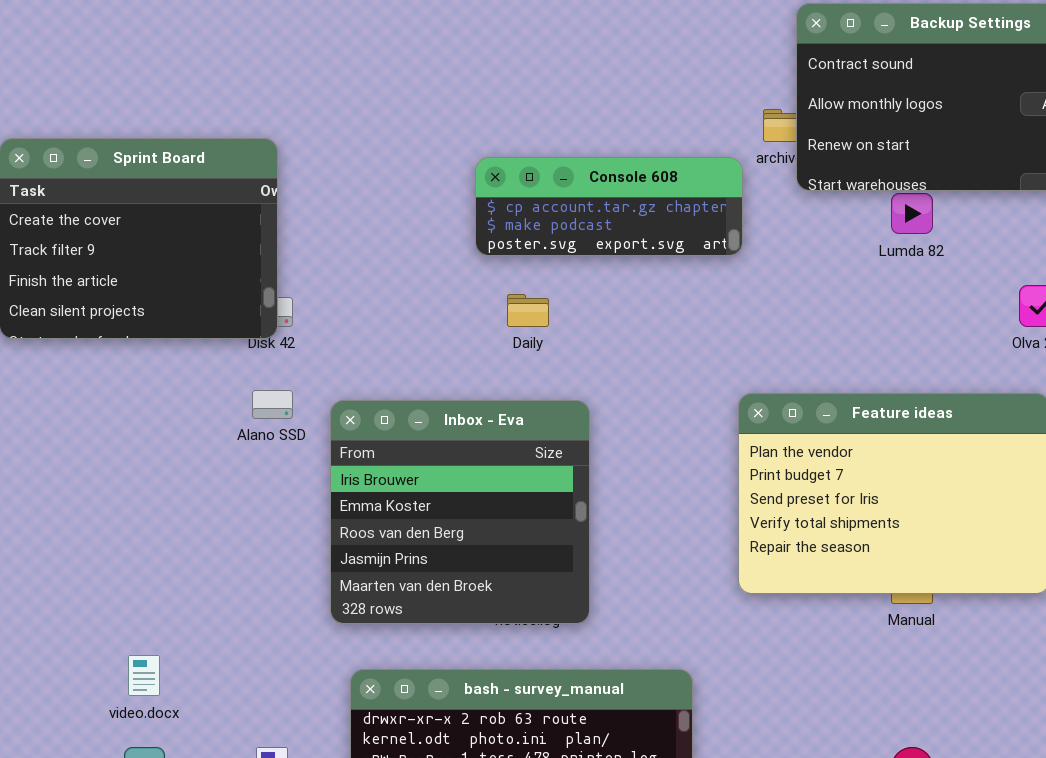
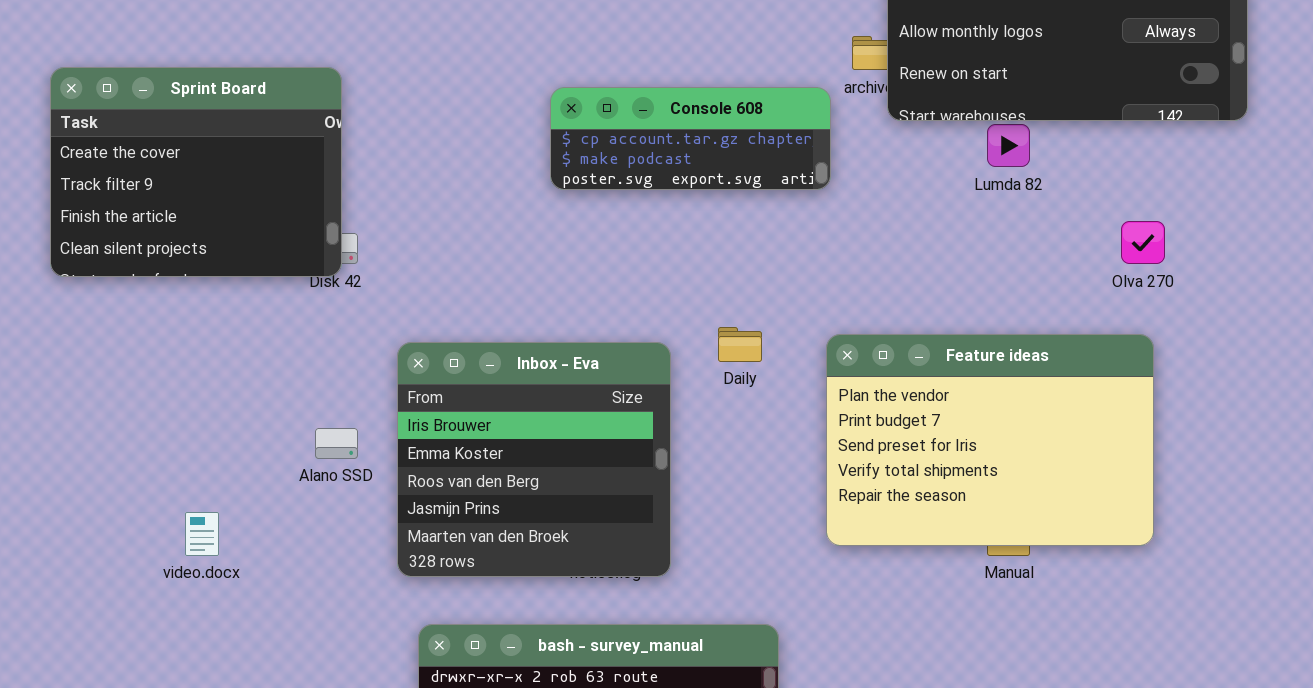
Daily: [507,294,549,327] -> [718,327,762,362], moved
Alano SSD: [252,390,293,419] -> [315,428,358,459], moved
video.docx: [128,655,160,696] -> [185,512,219,556], moved

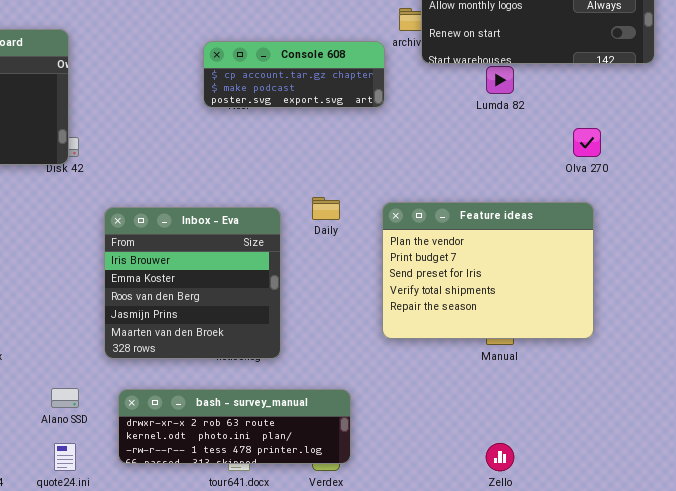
Alano SSD: [315,428,358,459] -> [51,388,79,408], moved

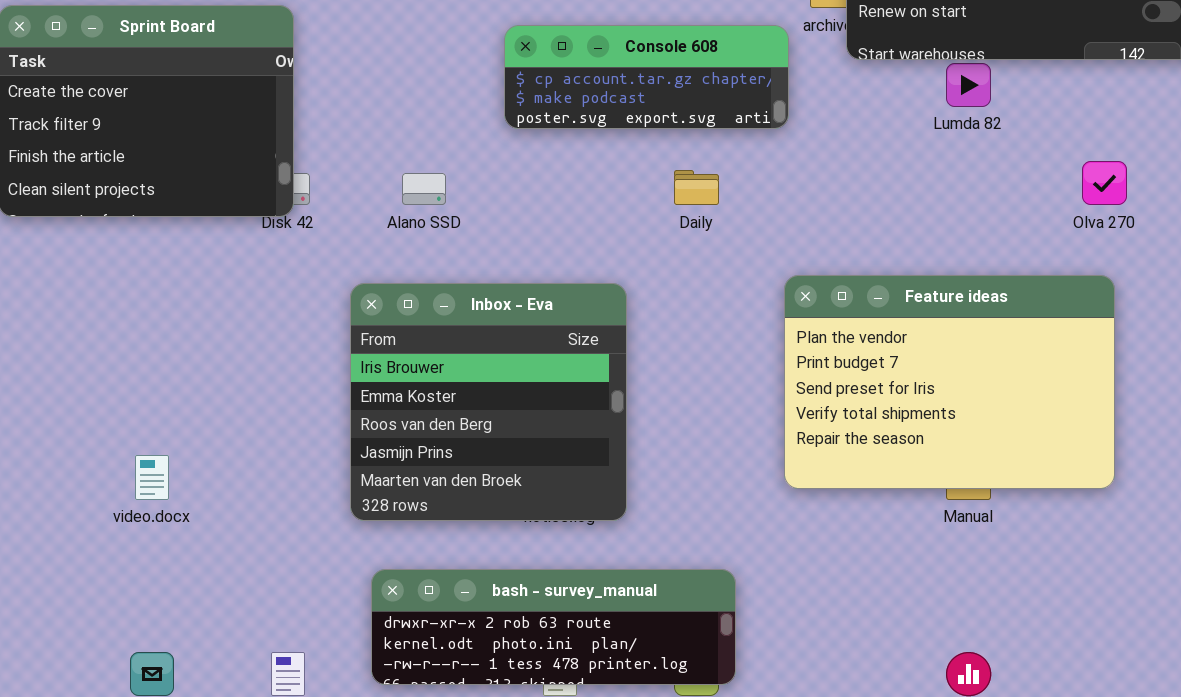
Daily: [312,197,340,220] -> [674,170,719,205], moved
Alano SSD: [51,388,79,408] -> [402,173,446,205], moved

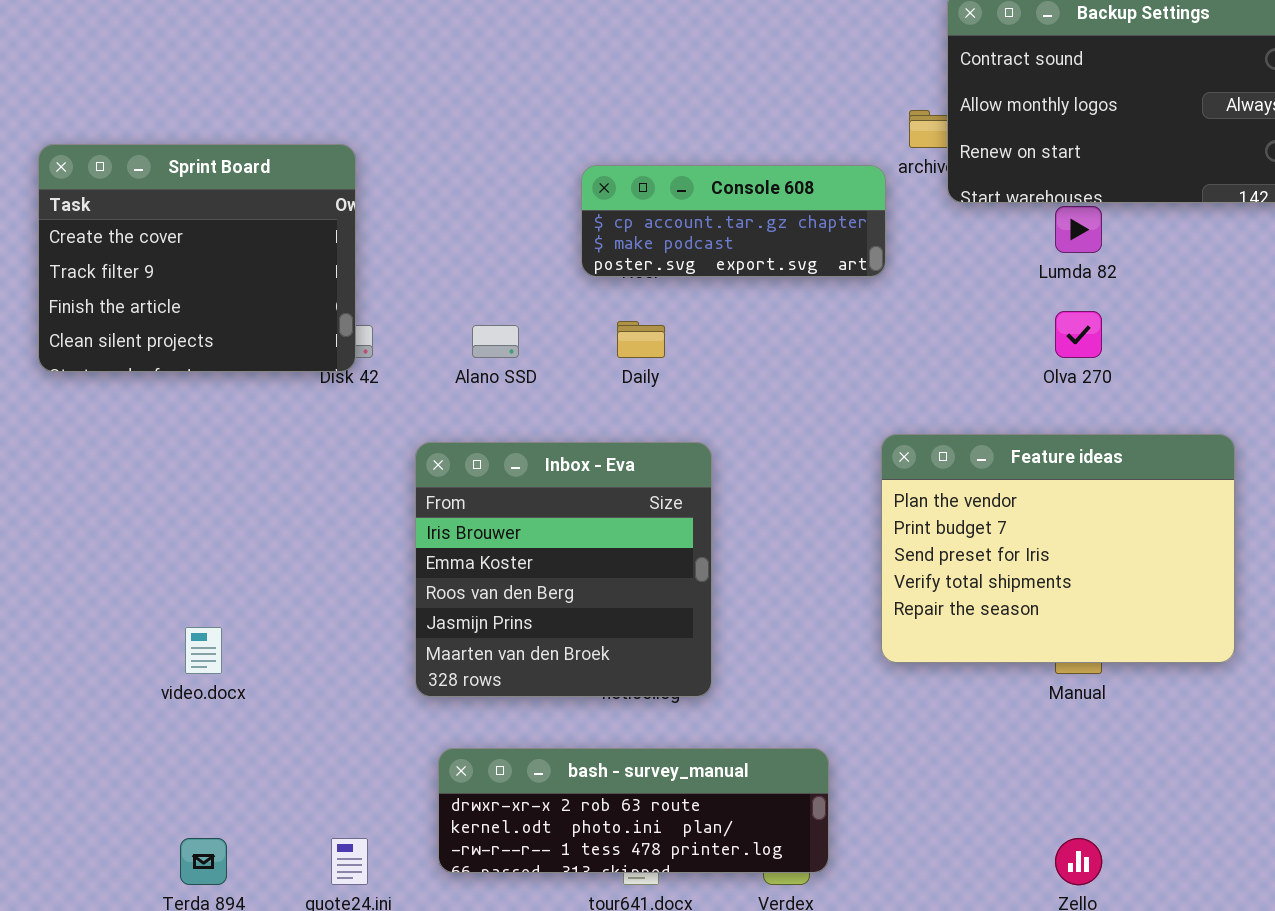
Olva 270: [1082,161,1127,205] -> [1055,311,1102,358], moved
Daily: [674,170,719,205] -> [617,321,665,358], moved

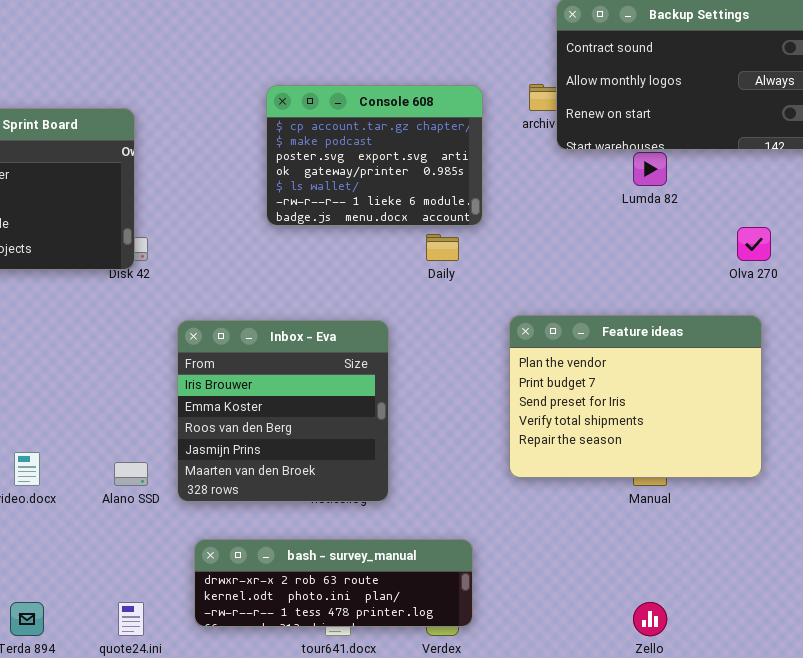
Console 608: [581,165,886,277] -> [266,85,483,226], moved, resized
Olva 270: [1055,311,1102,358] -> [737,227,771,261], moved
Daily: [617,321,665,358] -> [426,234,459,261], moved
Alano SSD: [472,325,519,358] -> [114,462,148,486], moved

